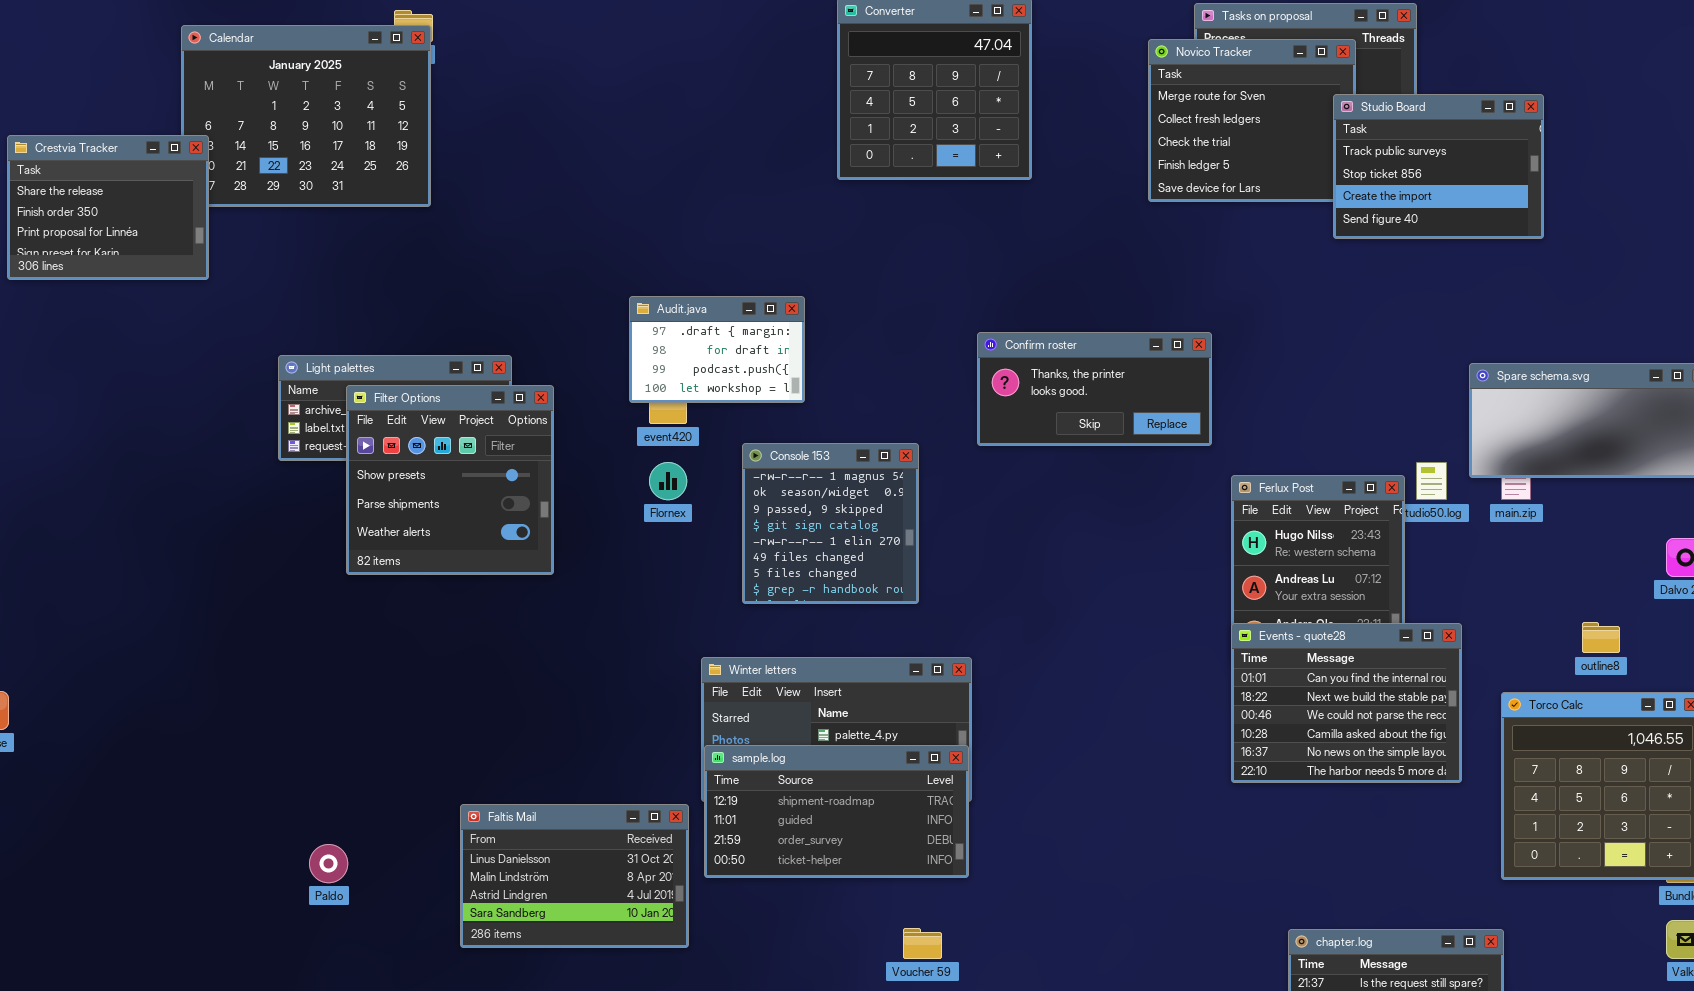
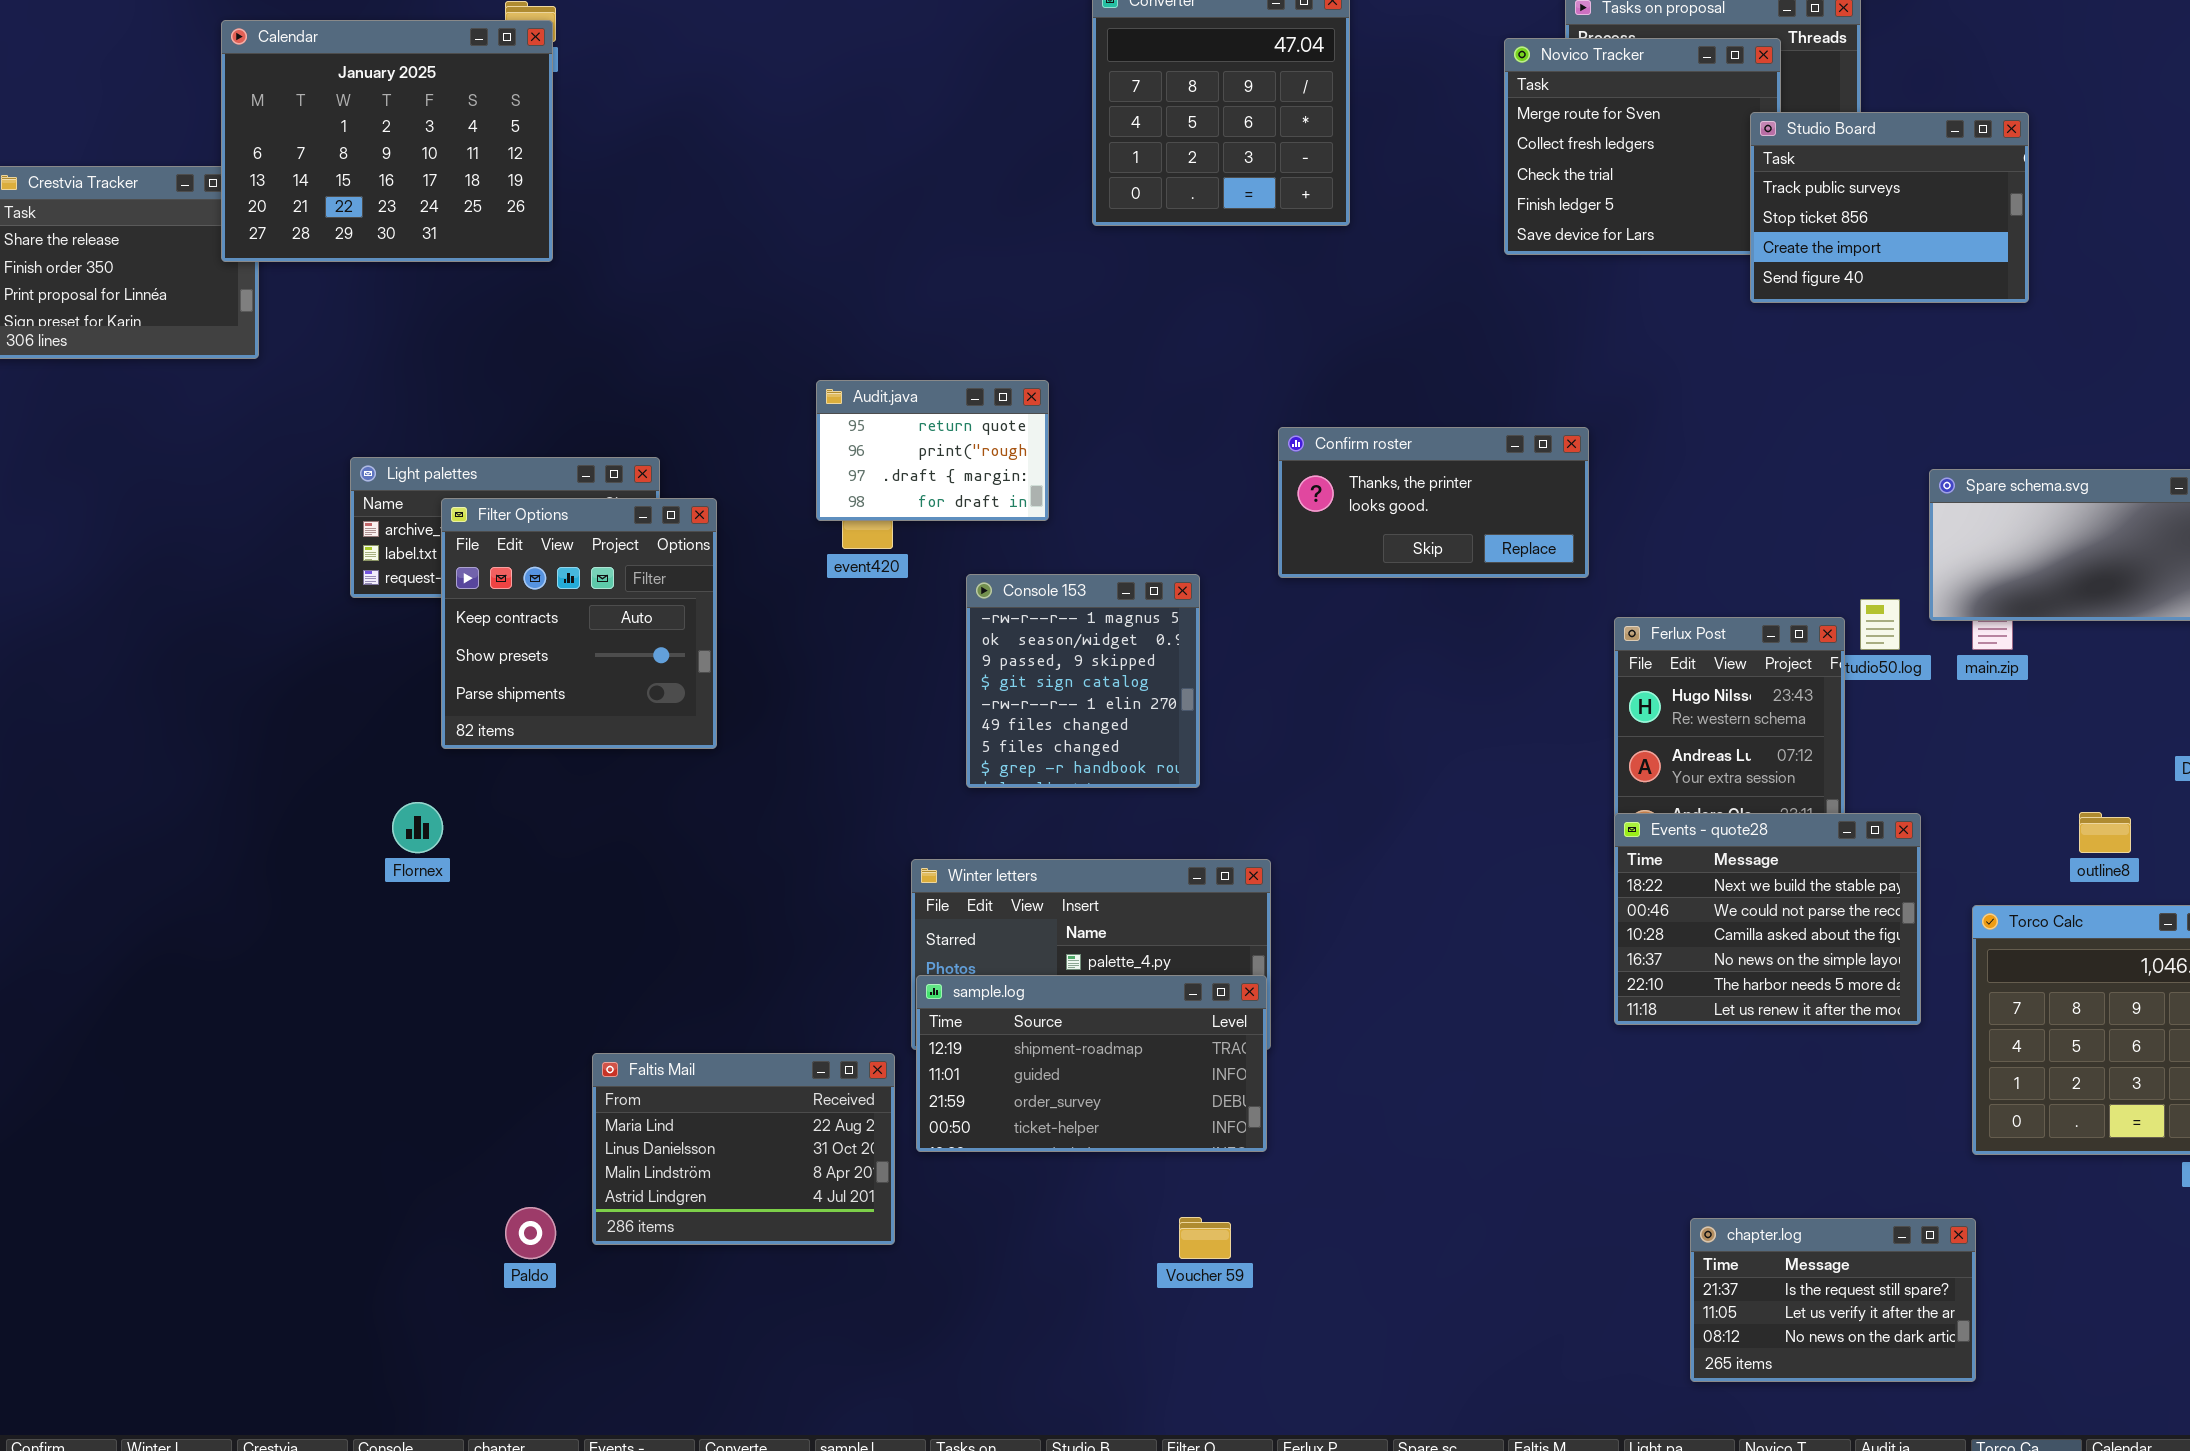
Calendar: [181,25,431,207] -> [221,20,553,262], raised
Audit.java: [629,296,805,403] -> [816,380,1049,521], scrolled up 2 rows
Filter Options: [346,385,554,575] -> [441,498,717,749], scrolled up 1 row
Flornex: [649,462,687,500] -> [392,802,443,853], moved
Events - quote28: [1231,623,1462,783] -> [1614,813,1921,1025], scrolled down 1 row
Faltis Mail: [460,804,689,948] -> [592,1053,895,1245], scrolled up 1 row
Paldo: [309,844,348,883] -> [505,1207,556,1259], moved

